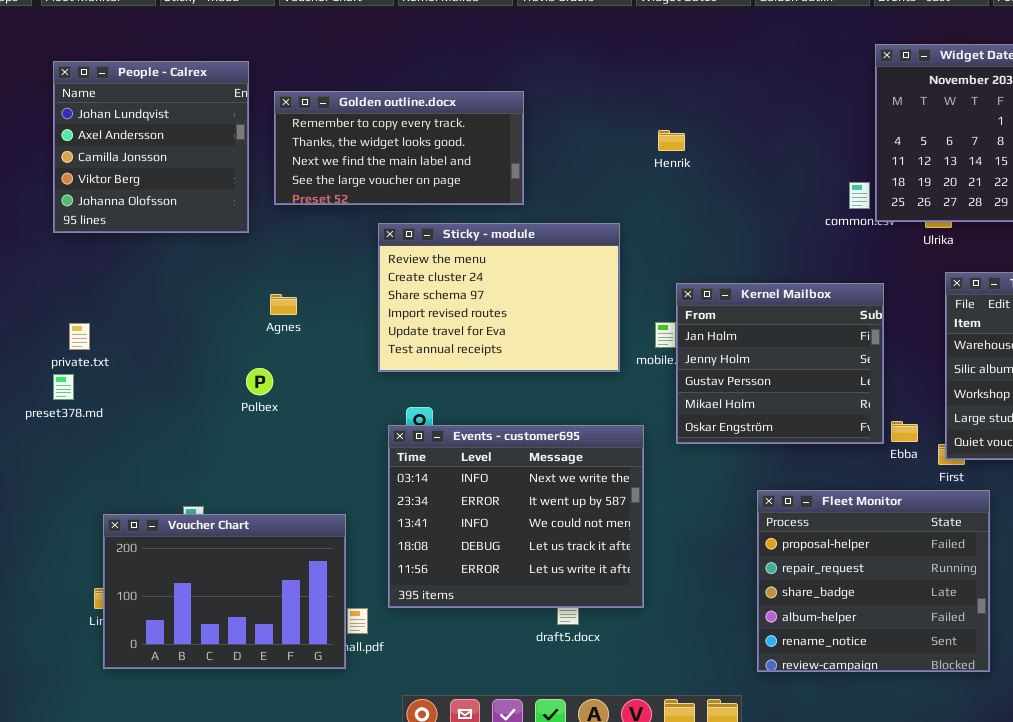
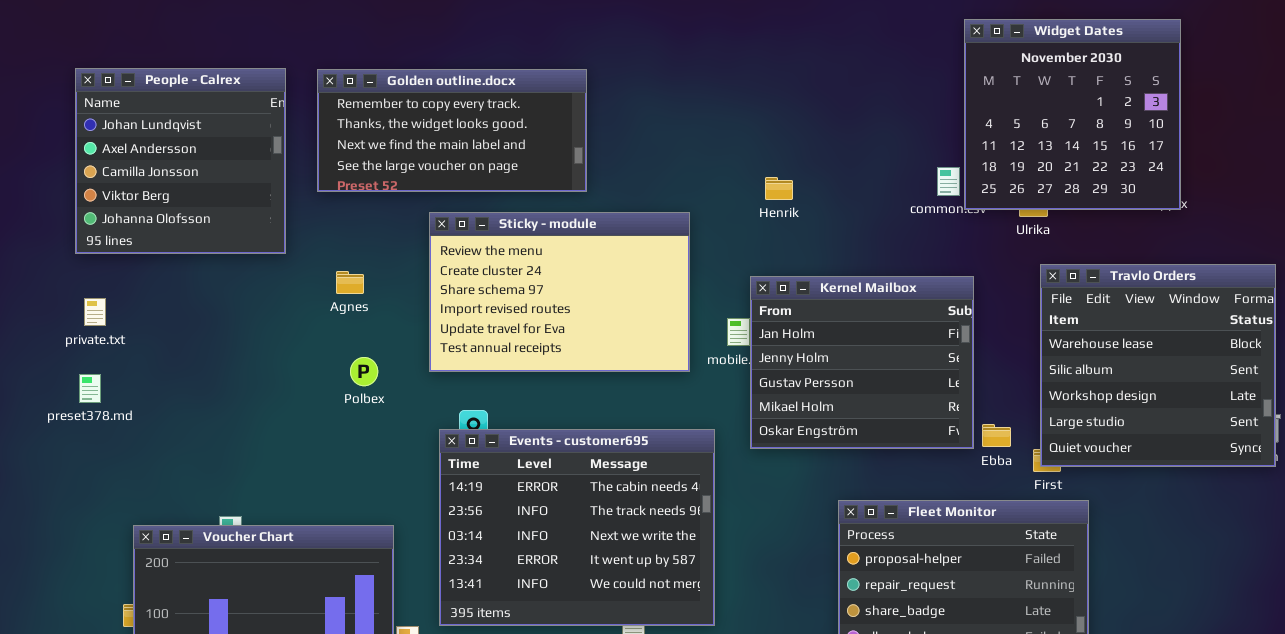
People - Calrex: [53,61,249,233] -> [75,68,286,254], moved
Henrik: [658,130,685,151] -> [765,177,793,200], moved
Agnes: [270,294,297,315] -> [336,271,364,294], moved
private.txt: [69,323,90,350] -> [84,298,106,326], moved
Polbex: [246,368,273,395] -> [350,357,378,386], moved
Events - customer695: [388,425,644,608] -> [439,429,715,626], scrolled up 2 rows

